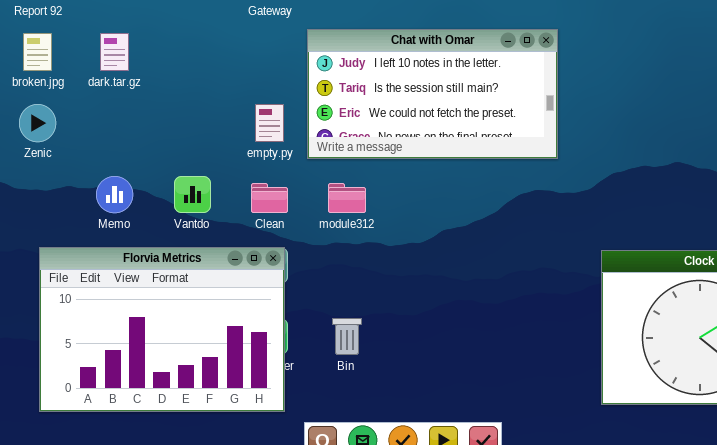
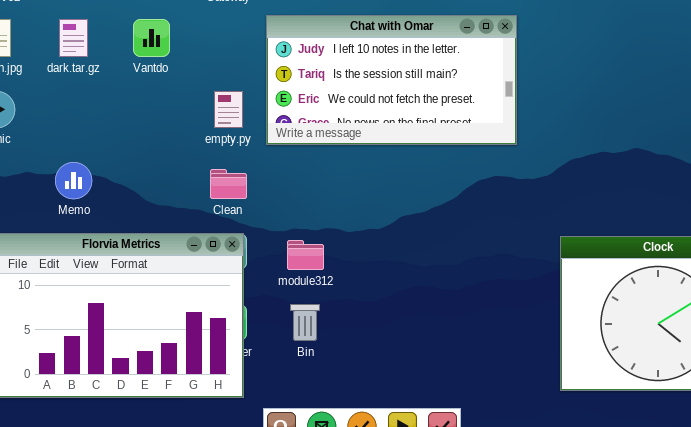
Vantdo: [174,176,211,213] -> [133,19,170,57], moved
module312: [328,183,366,213] -> [287,240,324,270], moved

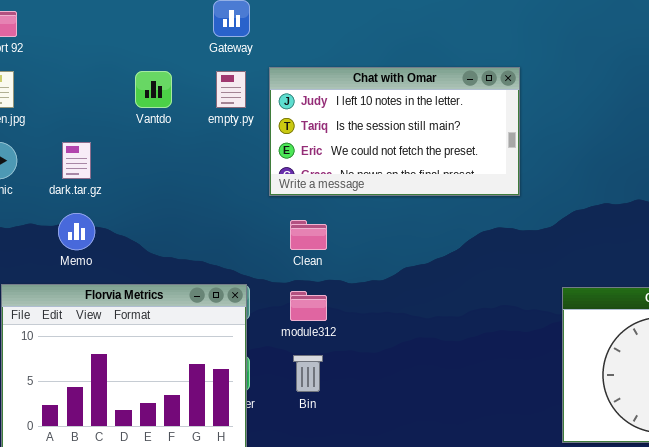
dark.tar.gz: [59,19,88,57] -> [62,142,91,179], moved
empty.py: [214,91,243,128] -> [216,71,246,108], moved
Clean: [210,169,247,199] -> [290,220,327,250], moved

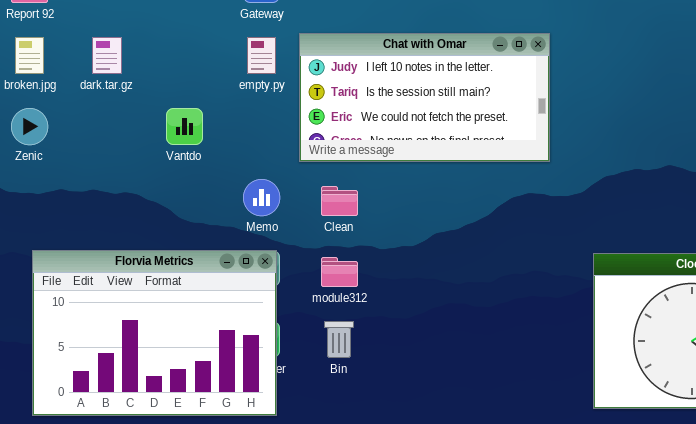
Vantdo: [135,71,172,108] -> [166,108,203,145], moved
dark.tar.gz: [62,142,91,179] -> [92,37,122,74], moved
Memo: [58,213,95,250] -> [243,179,280,216], moved

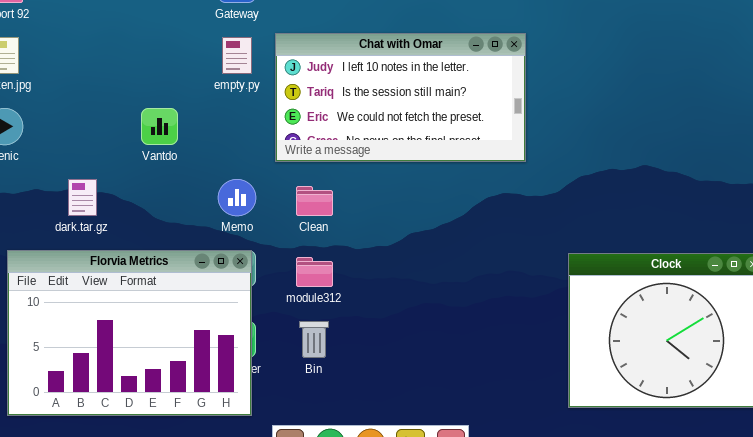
dark.tar.gz: [92,37,122,74] -> [68,179,97,216], moved

